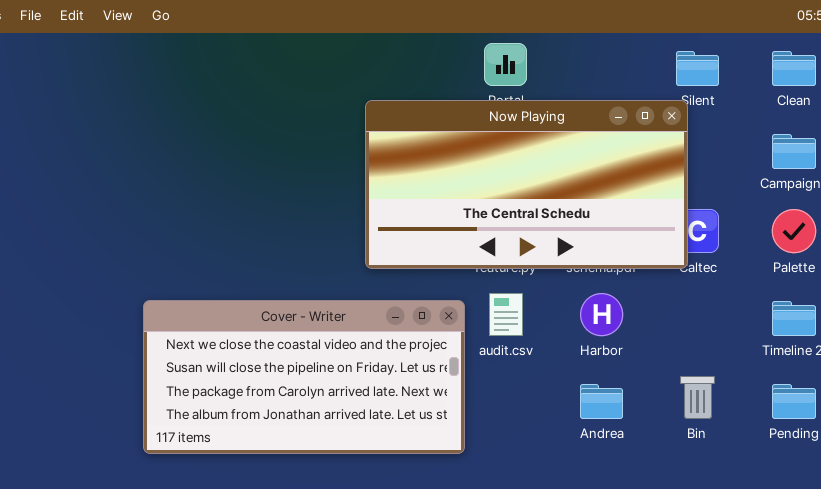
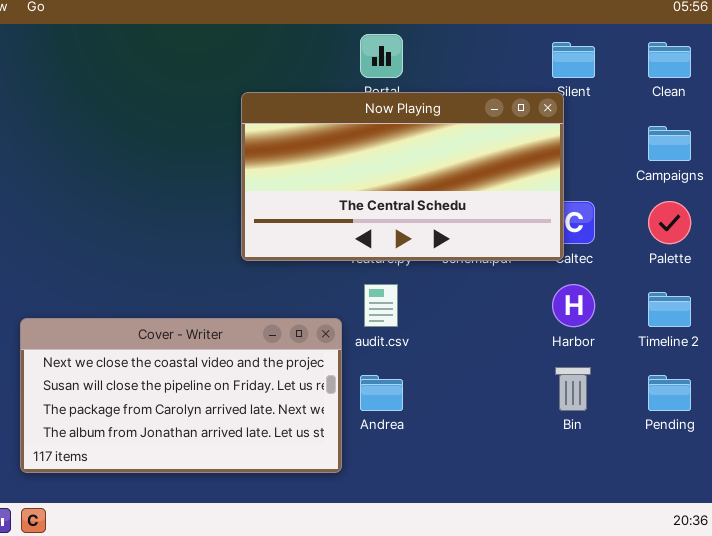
Harbor: [580,293,623,336] -> [552,284,595,327], moved
Cover - Writer: [143,300,465,454] -> [20,318,342,473], moved
Andrea: [580,384,623,419] -> [360,375,403,411], moved

